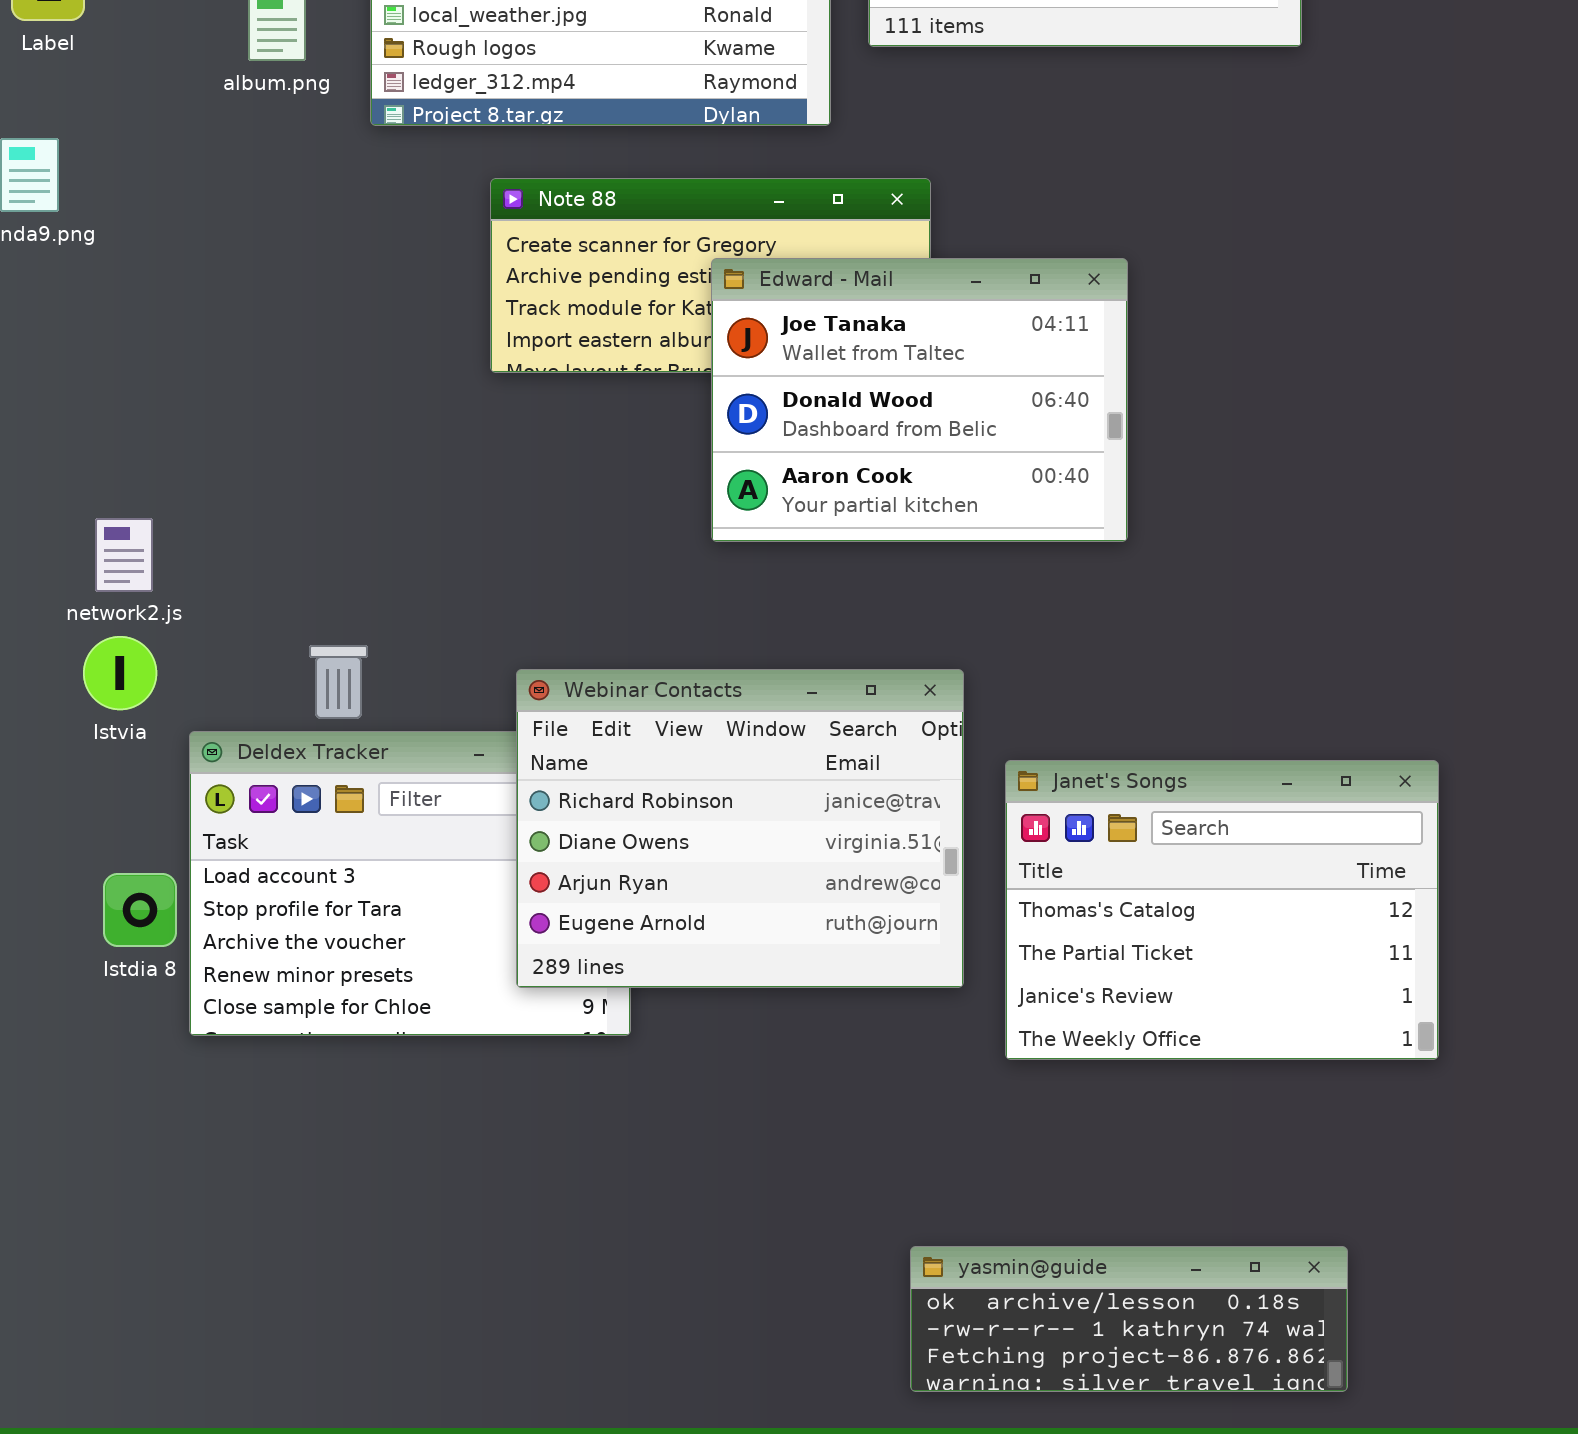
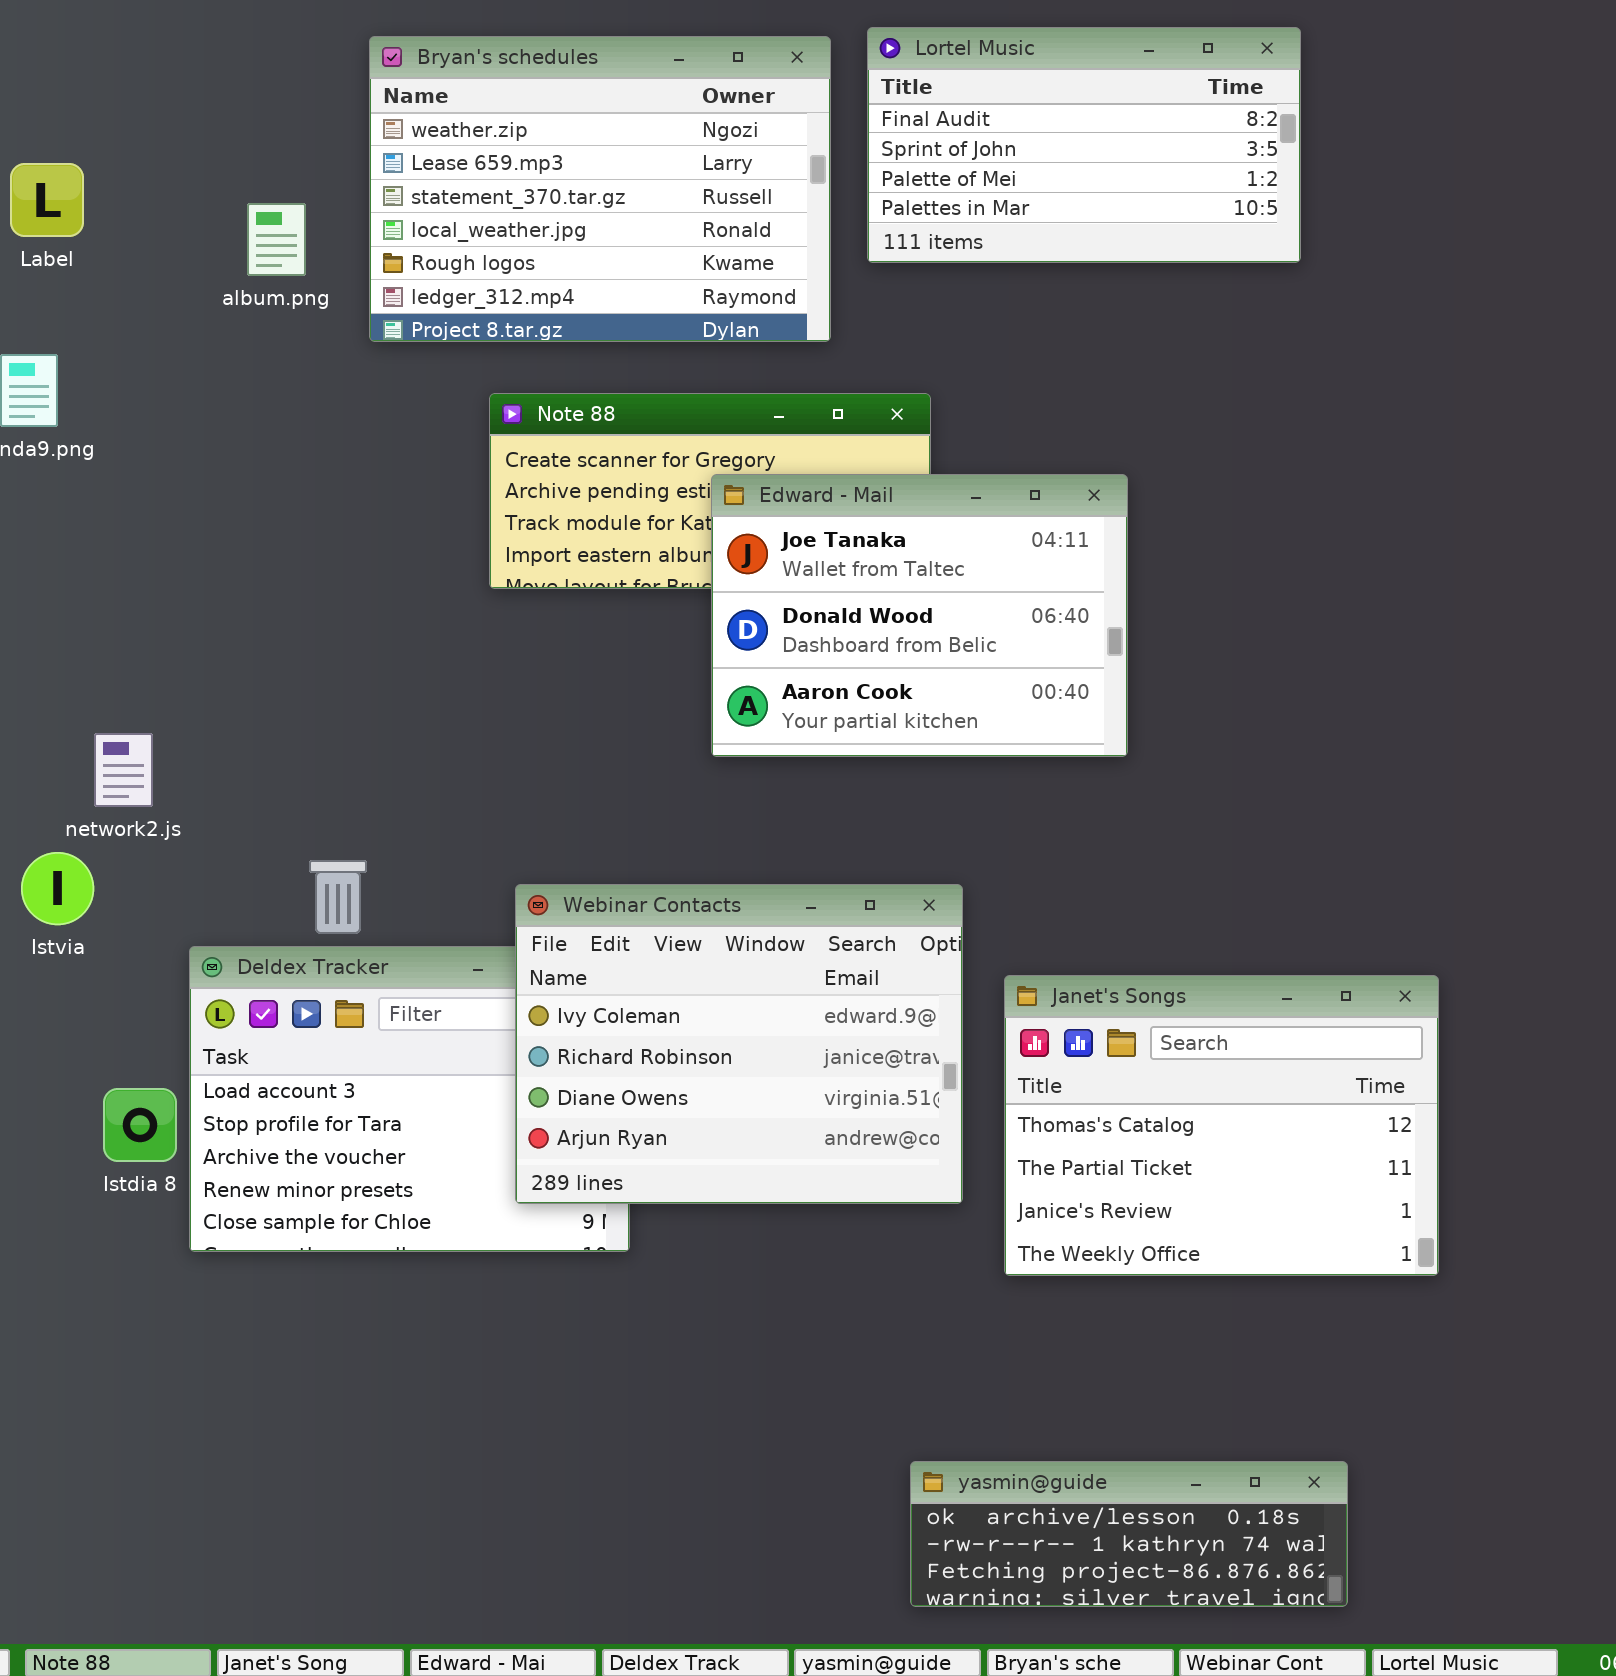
Istvia: [83,636,157,710] -> [21,852,94,925], moved
Webinar Contacts: [516,669,964,988] -> [515,884,963,1204], scrolled up 1 row

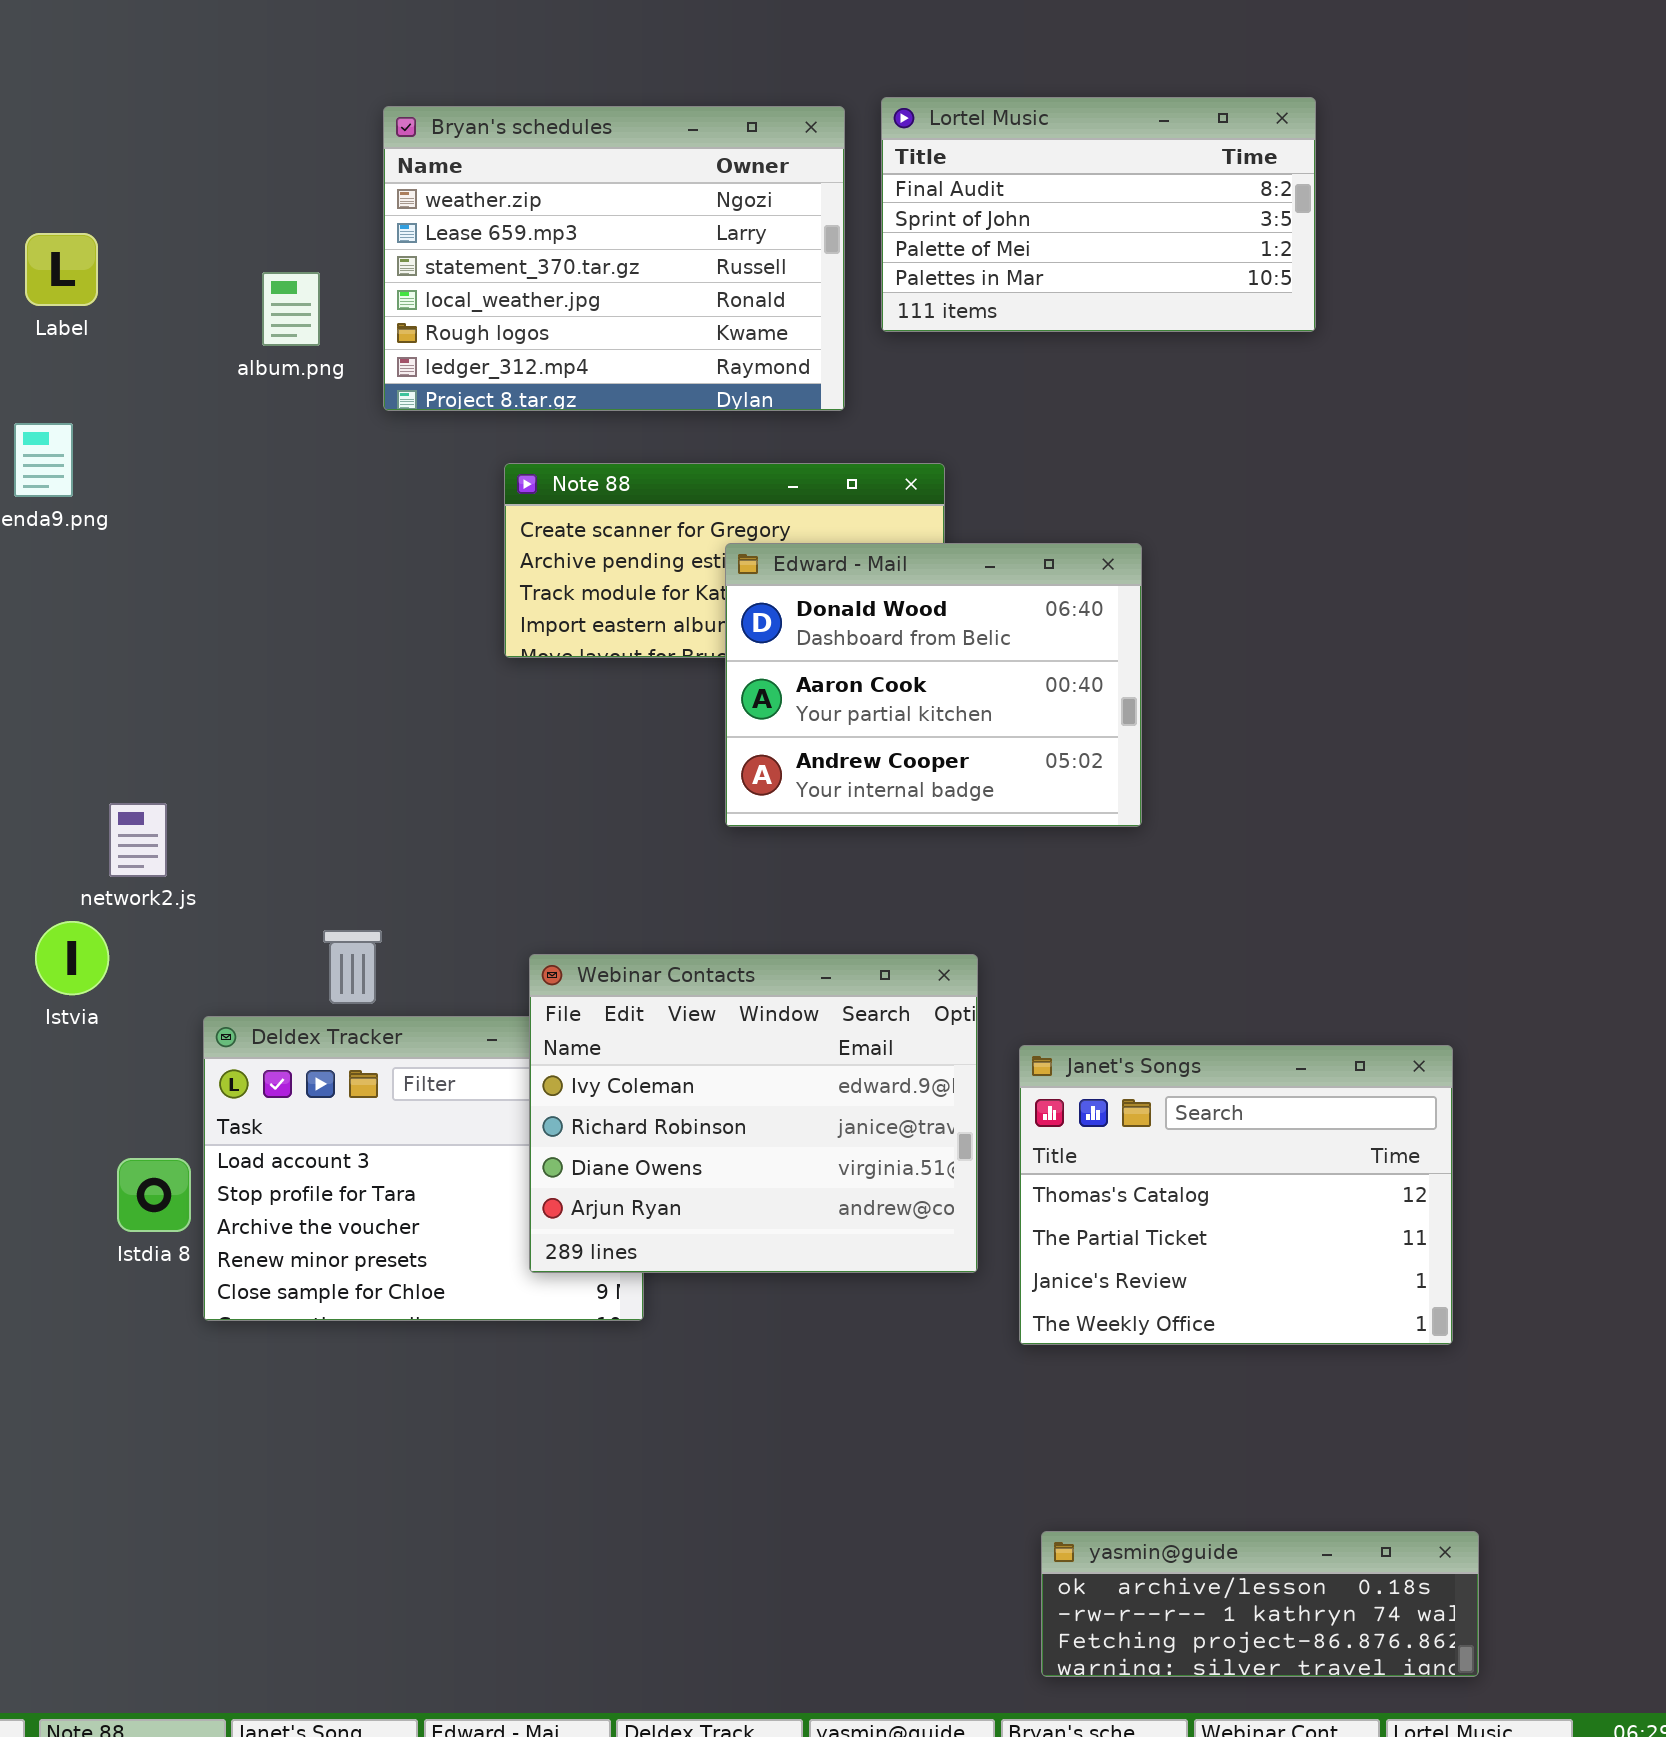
Edward - Mail: [711,474,1128,757] -> [725,543,1142,827], scrolled down 1 row
yasmin@guide: [910,1461,1348,1607] -> [1041,1531,1479,1677], moved

